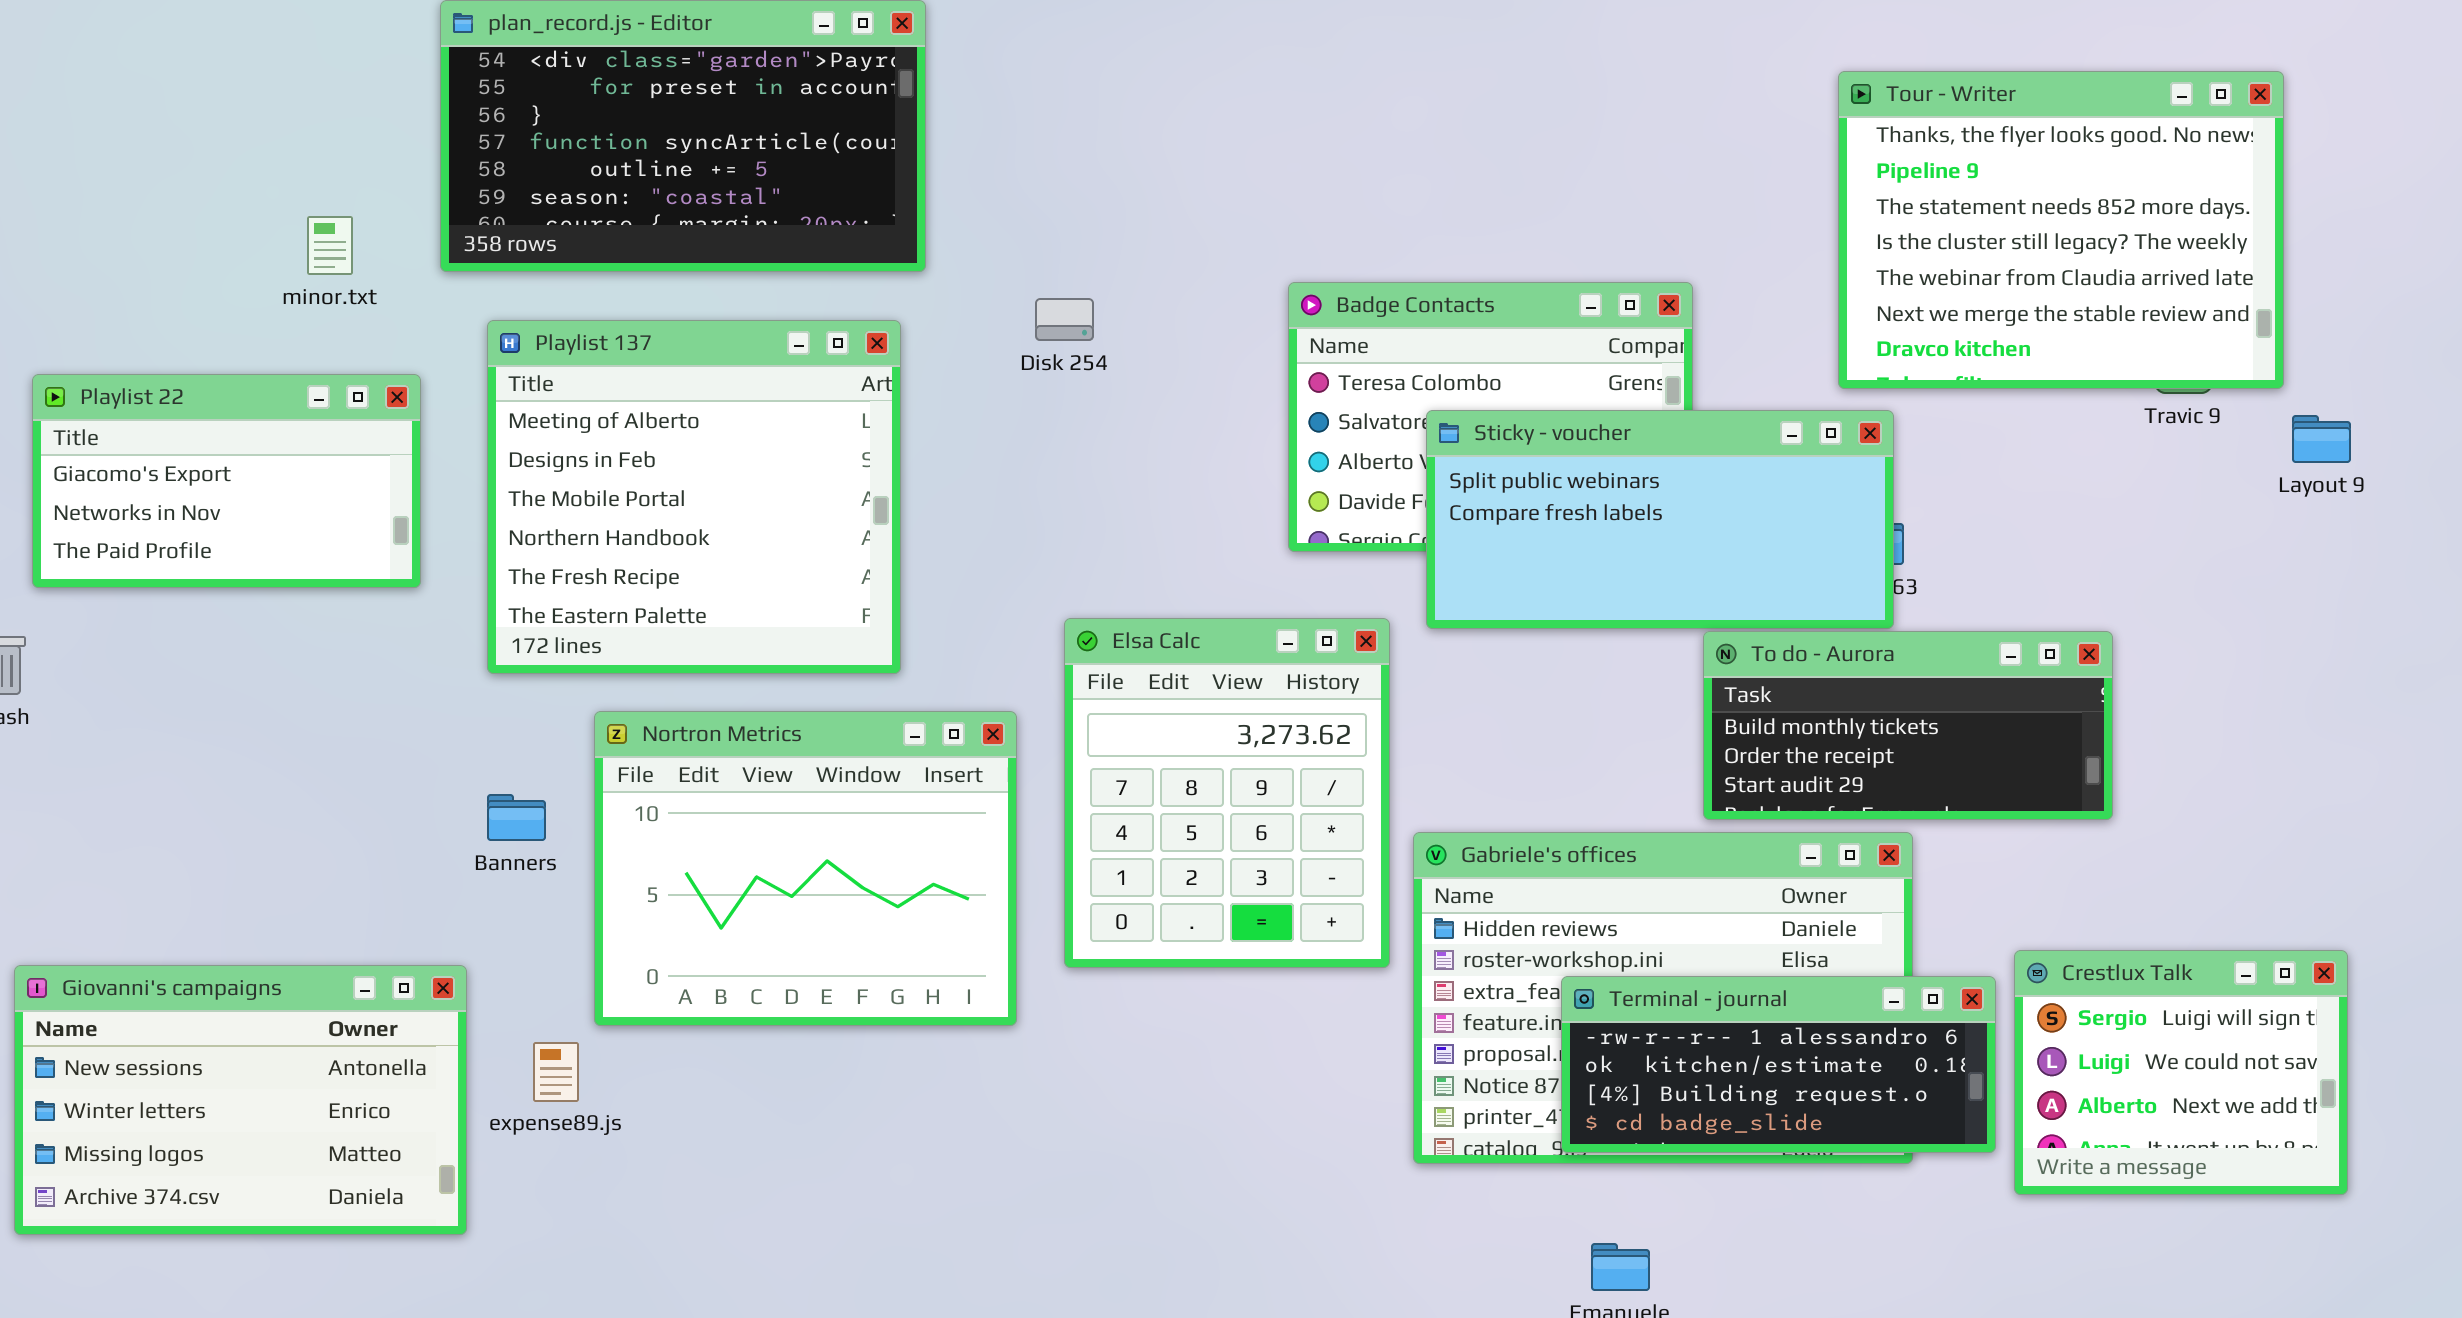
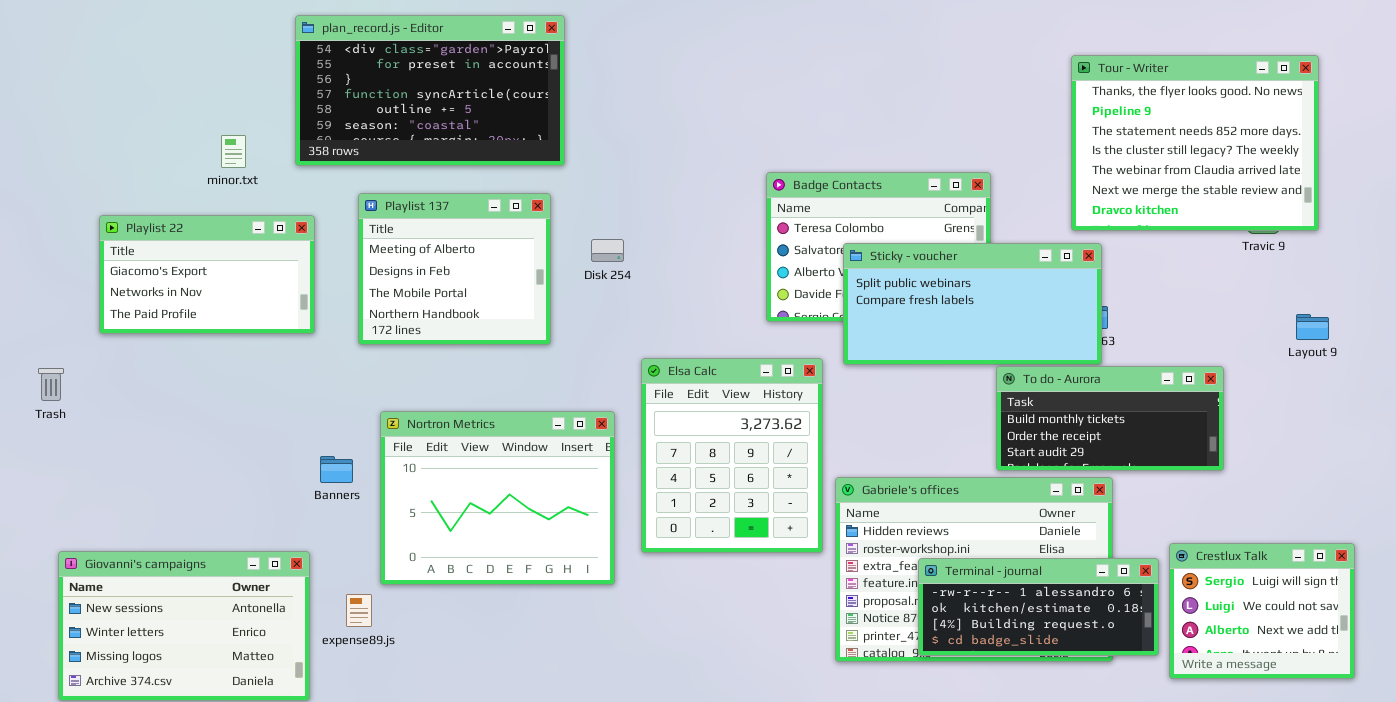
Disk 254: [1035,298,1094,341] -> [591,239,624,262], moved
Playlist 137: [487,320,901,674] -> [358,193,551,345], resized
Playlist 22: [32,374,421,588] -> [99,215,315,334], moved
Layout 9: [2292,415,2351,463] -> [1296,314,1329,340], moved

